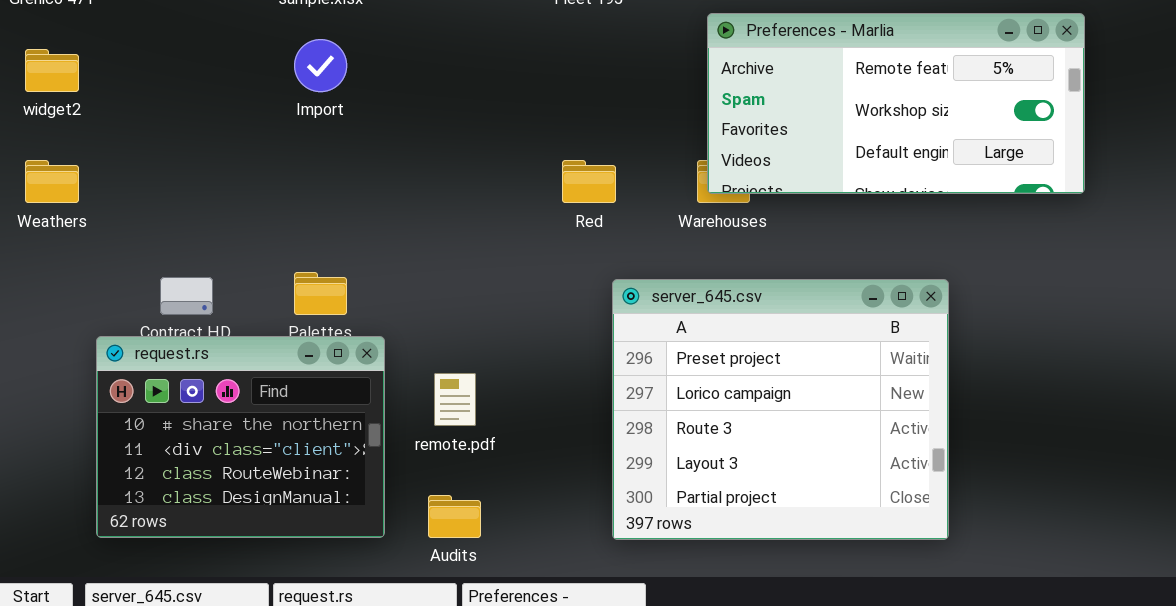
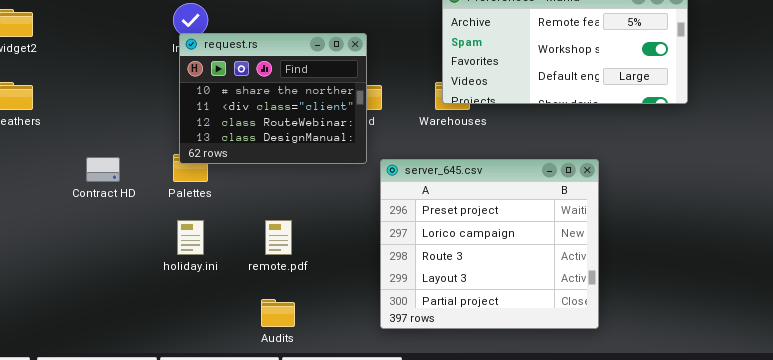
request.rs: [96,336,385,538] -> [179,33,367,164], moved

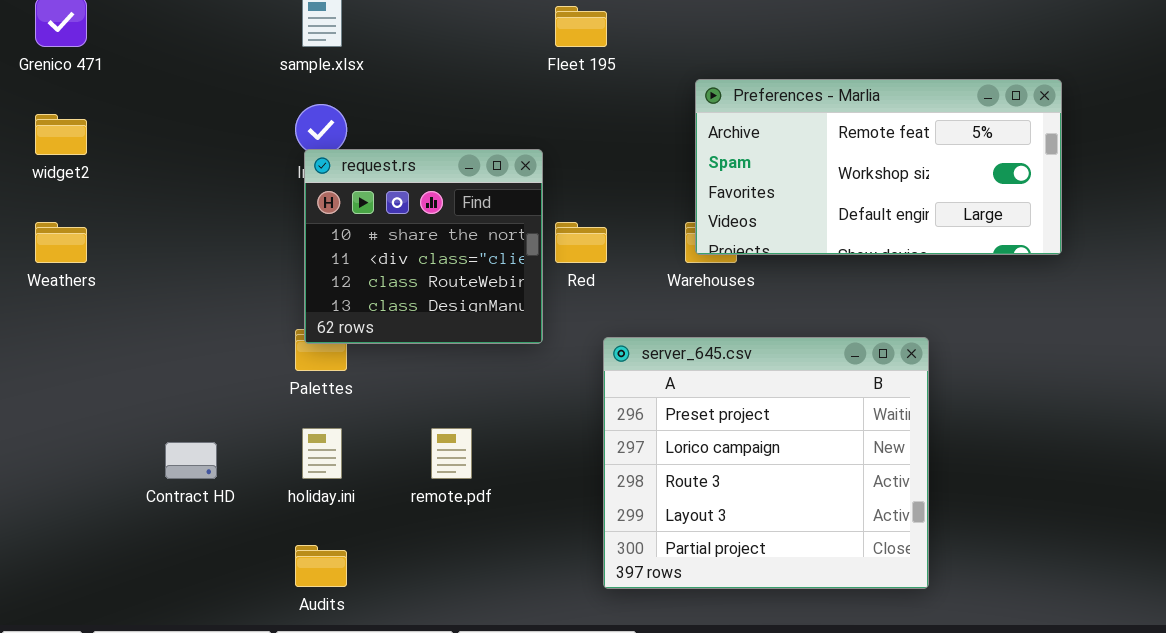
request.rs: [179,33,367,164] -> [304,149,543,344], resized
Contract HD: [86,157,120,182] -> [165,442,217,479], moved
Audits: [261,299,295,327] -> [295,545,347,587], moved

